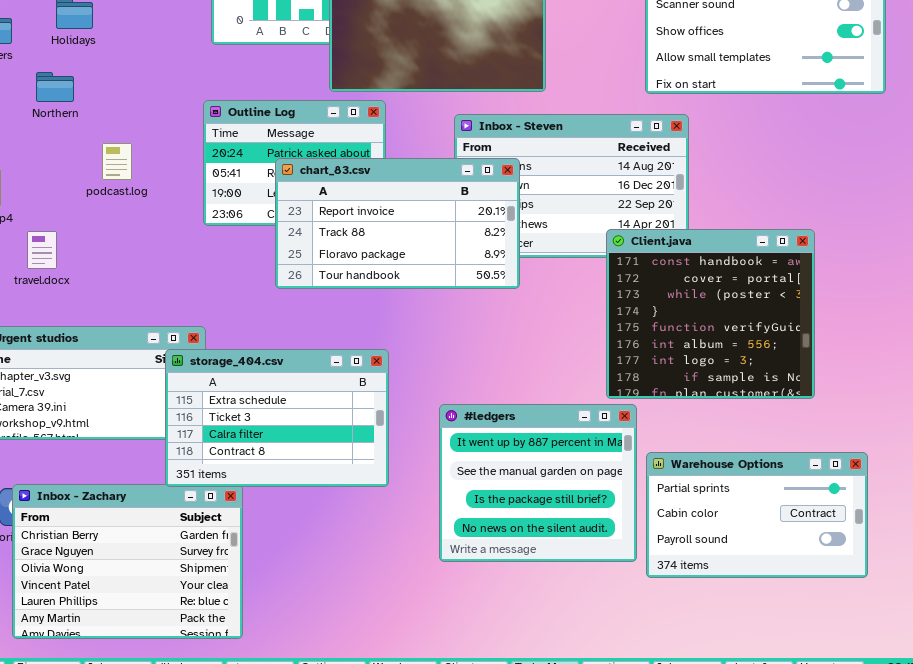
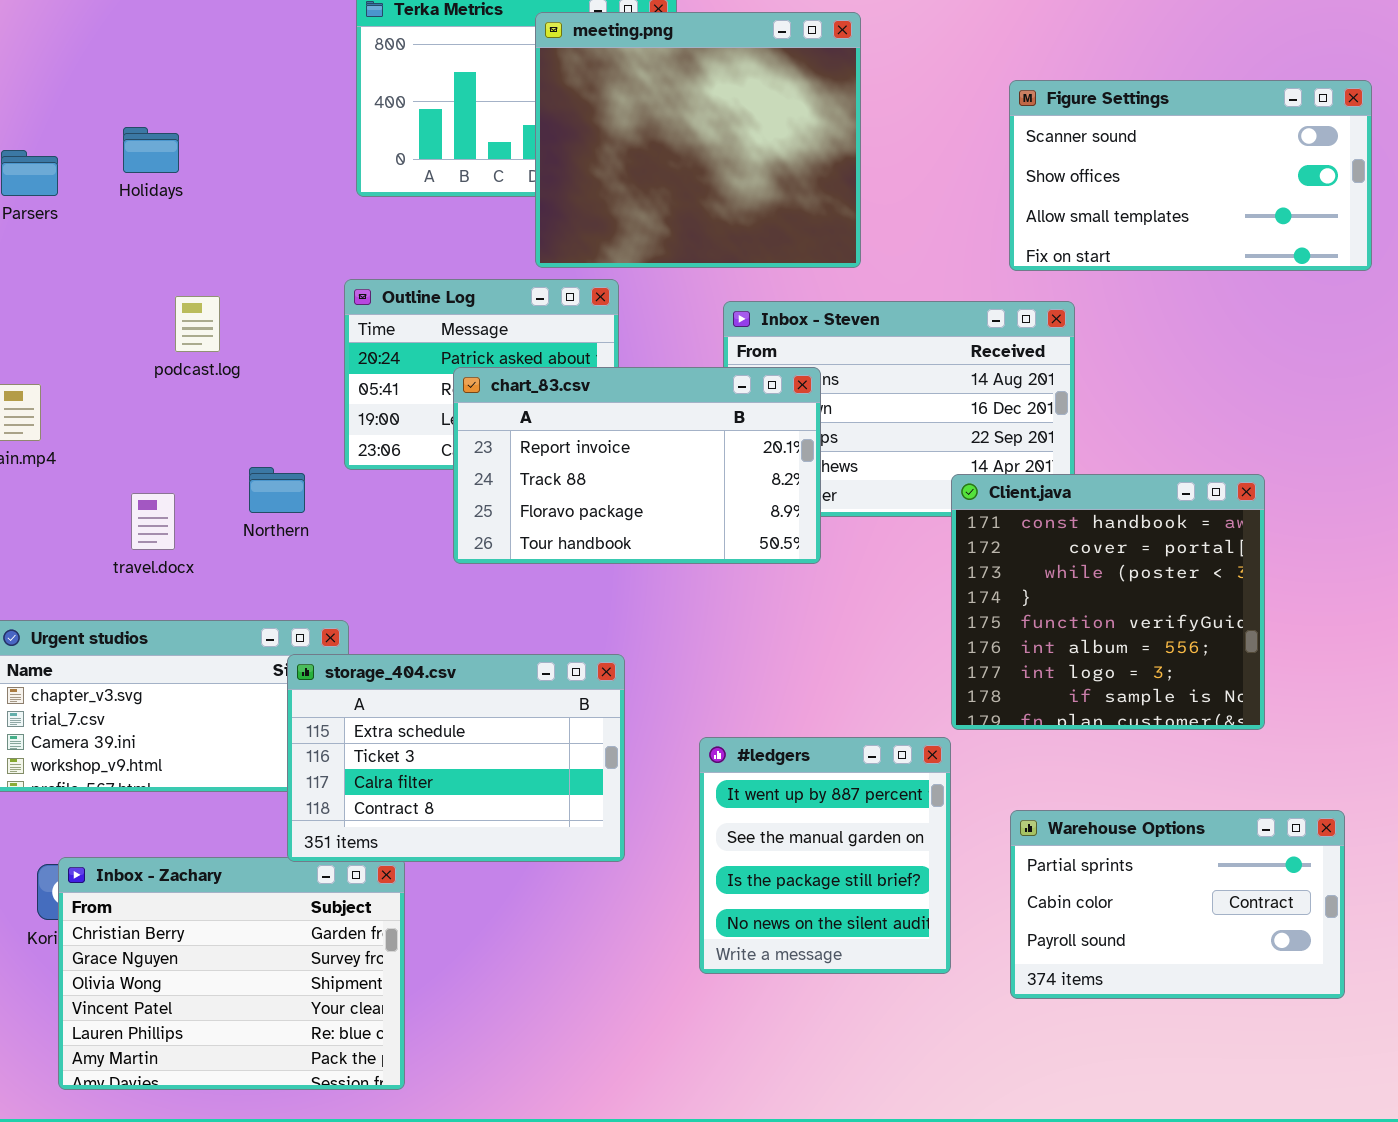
Northern: [36,72,74,102] -> [249,467,305,513], moved
podcast.log: [102,143,132,180] -> [175,296,220,352], moved
travel.docx: [27,231,57,269] -> [131,493,175,550], moved
#ledgers: [439,404,637,562] -> [699,737,951,974], resized

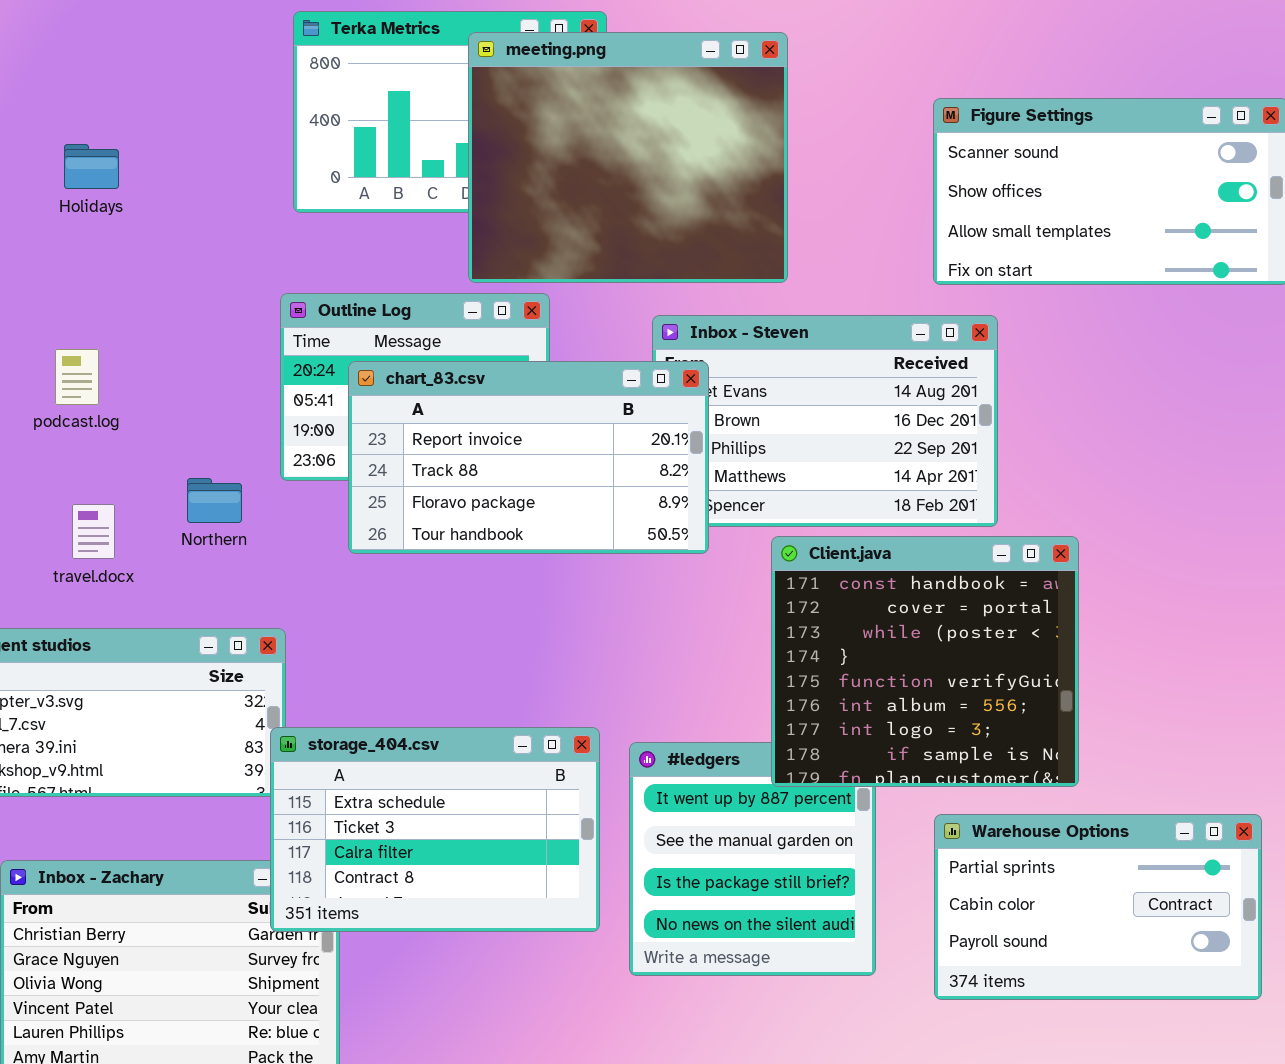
podcast.log: [175,296,220,352] -> [55,349,99,405], moved
chart_83.csv: [453,367,821,564] -> [348,361,709,554], moved
Client.java: [951,474,1265,730] -> [771,536,1079,787], moved
storage_404.csv: [287,654,625,862] -> [270,727,600,932], moved

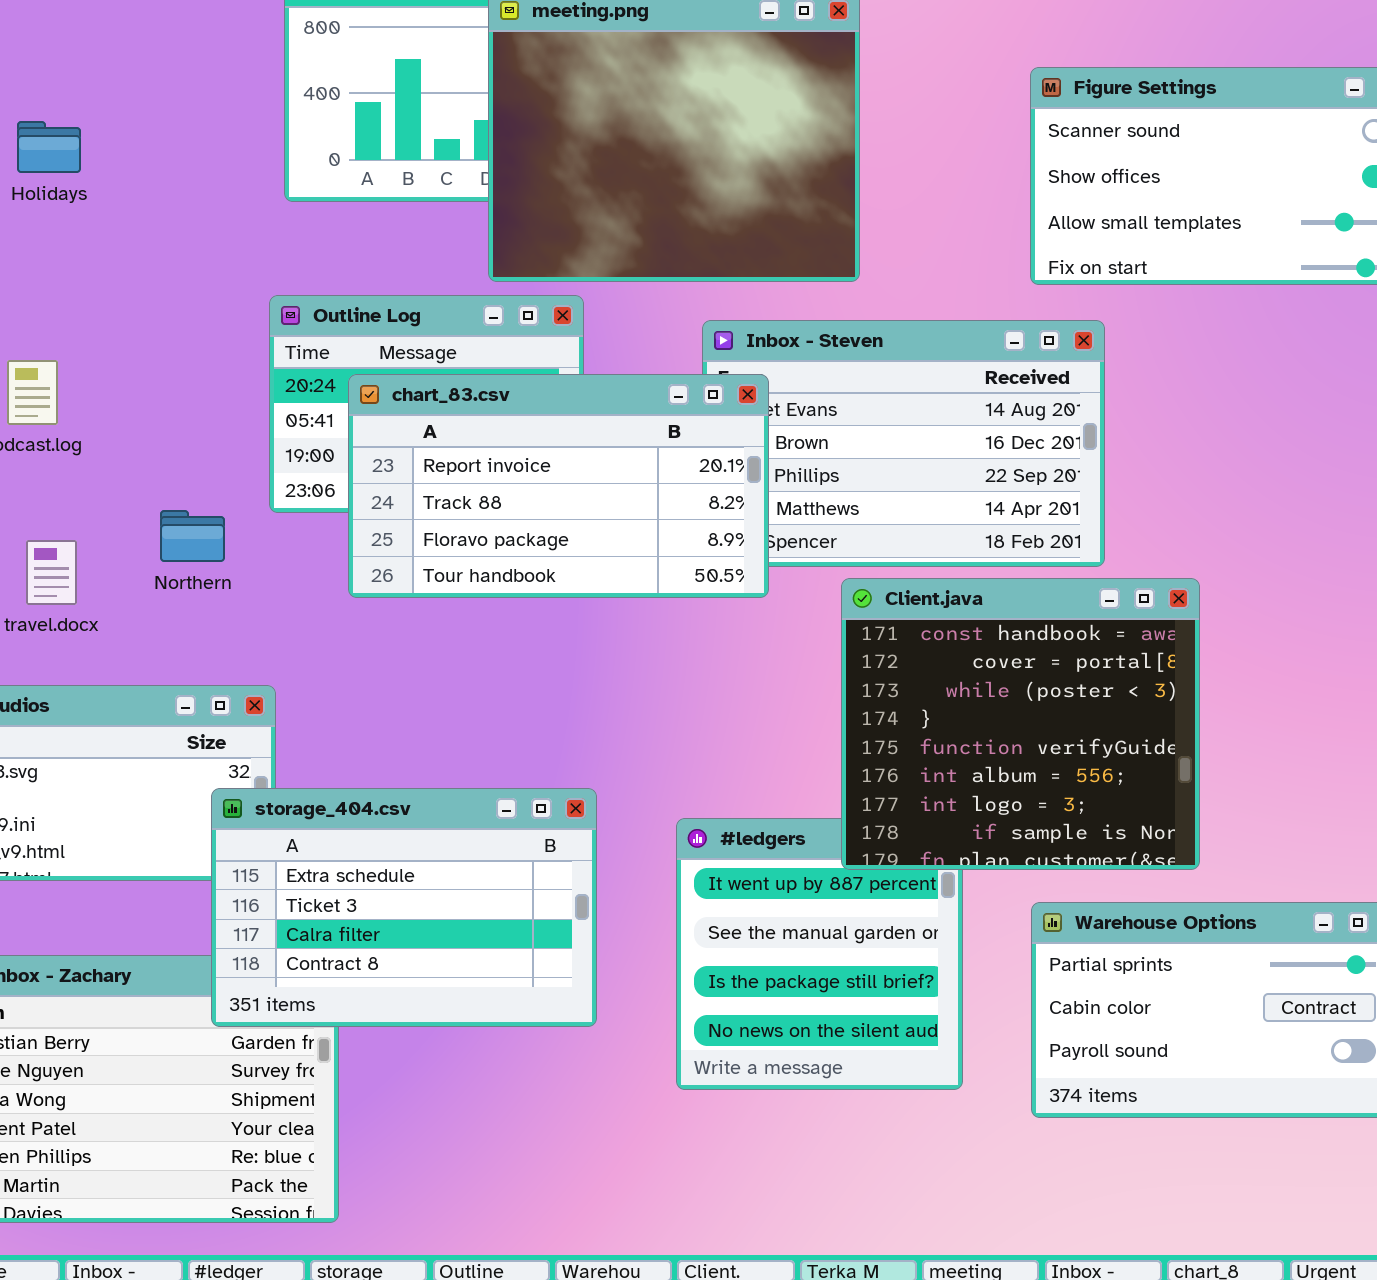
storage_404.csv: [270,727,600,932] -> [211,788,597,1027], moved

